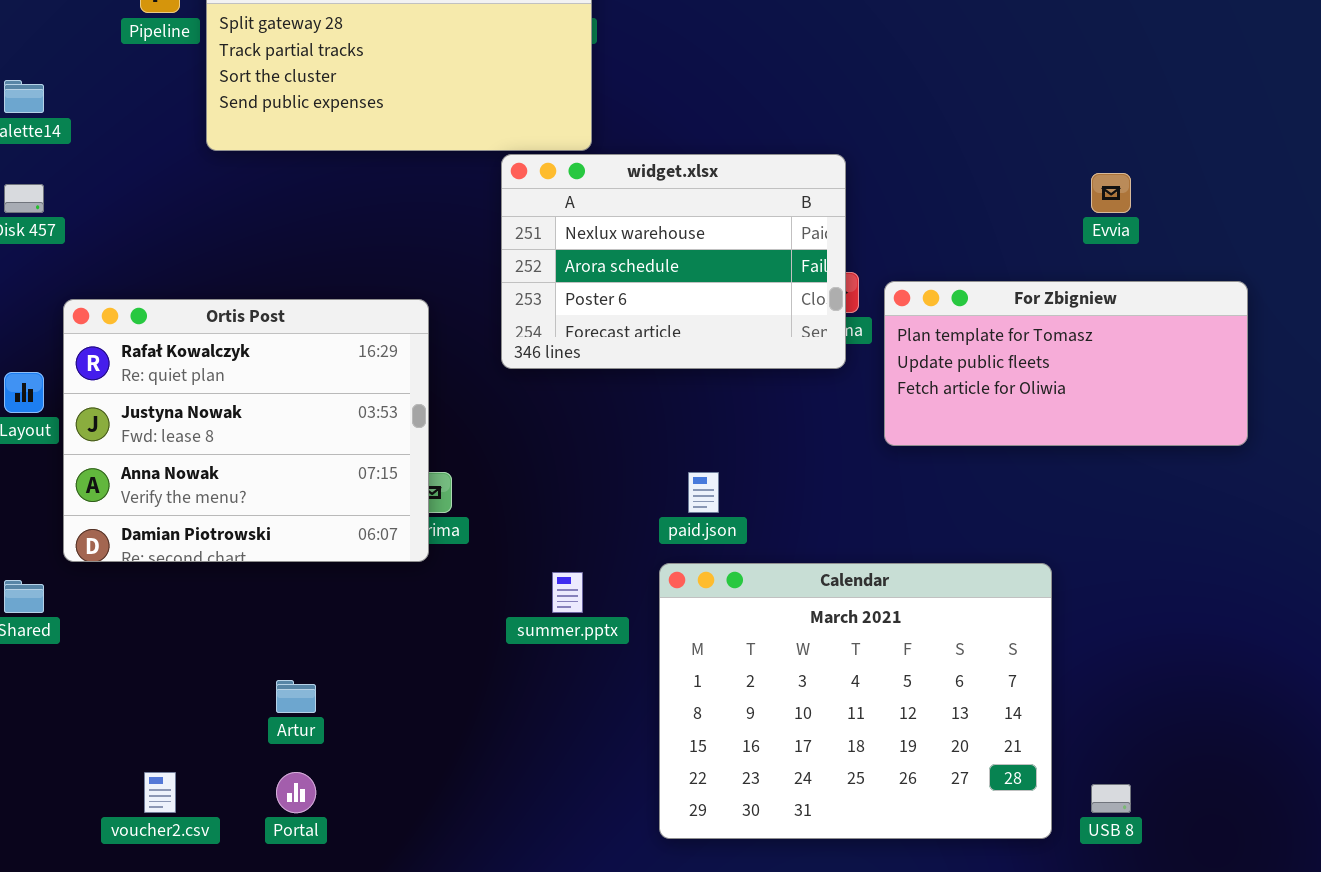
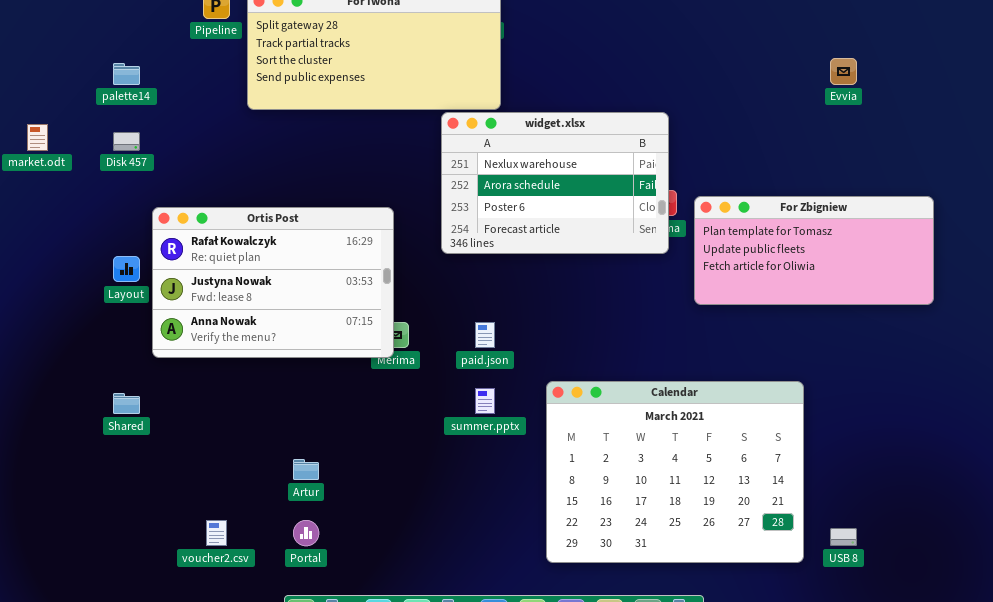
Evvia: [1091,173,1131,213] -> [830,58,857,85], moved
Ortis Post: [63,299,429,562] -> [152,207,394,358], resized
paid.json: [688,472,719,513] -> [475,322,495,348], moved

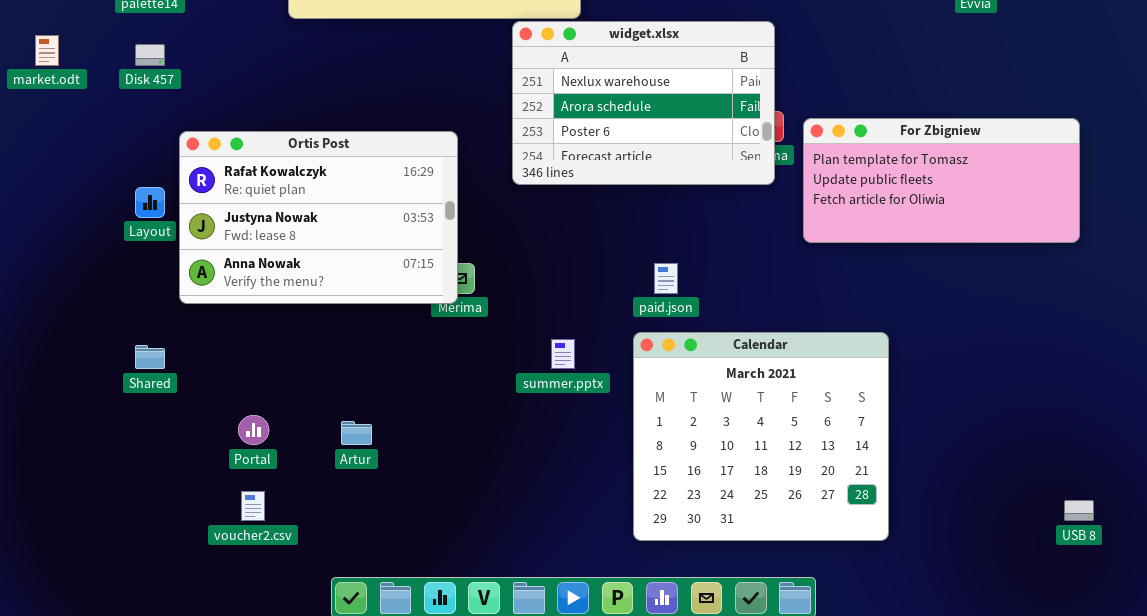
paid.json: [475,322,495,348] -> [654,263,678,294], moved
Calendar: [546,381,804,563] -> [633,332,889,541], resized
Portal: [293,520,319,546] -> [238,415,269,445], moved
USB 8: [830,528,857,546] -> [1064,500,1094,521], moved

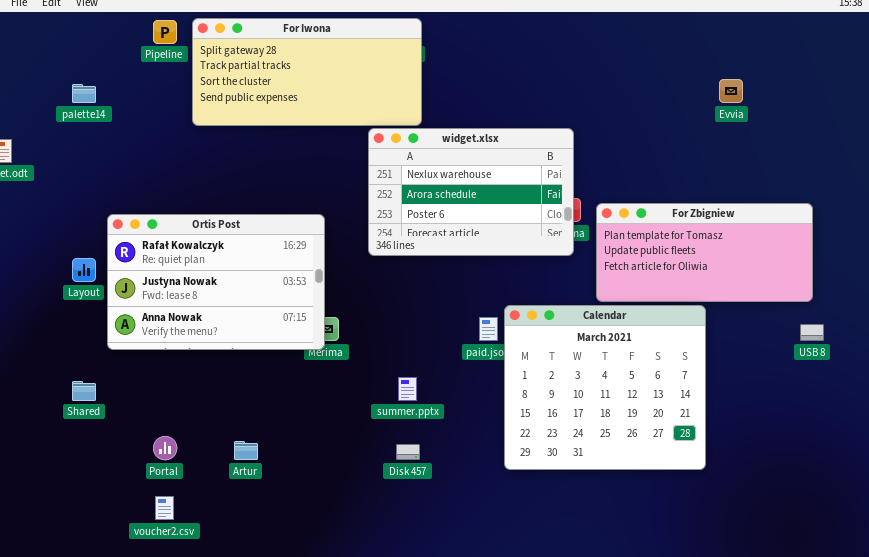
Disk 457: [135,44,165,66] -> [396,444,420,460], moved
Calendar: [633,332,889,541] -> [504,305,706,470], moved
USB 8: [1064,500,1094,521] -> [800,324,824,341], moved

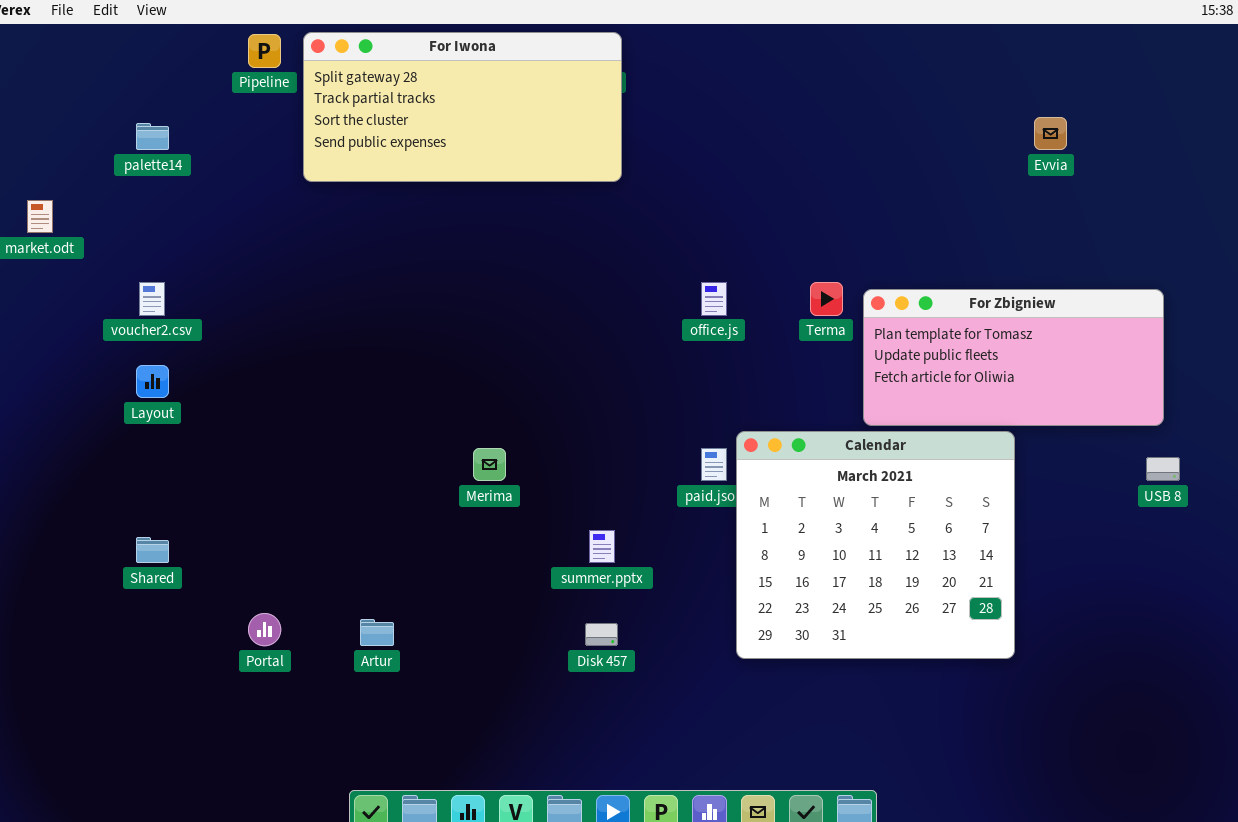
widget.xlsx: [368,128,574,256] -> none, closed
Ortis Post: [107,214,325,350] -> none, closed
voucher2.csv: [155,496,174,520] -> [139,282,165,316], moved

